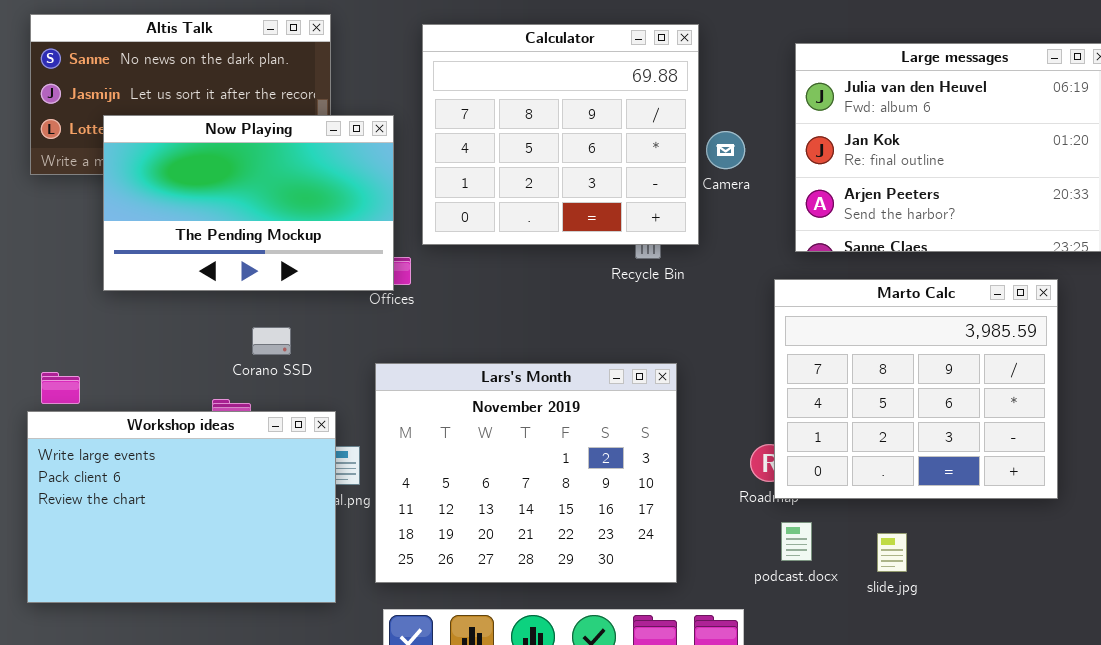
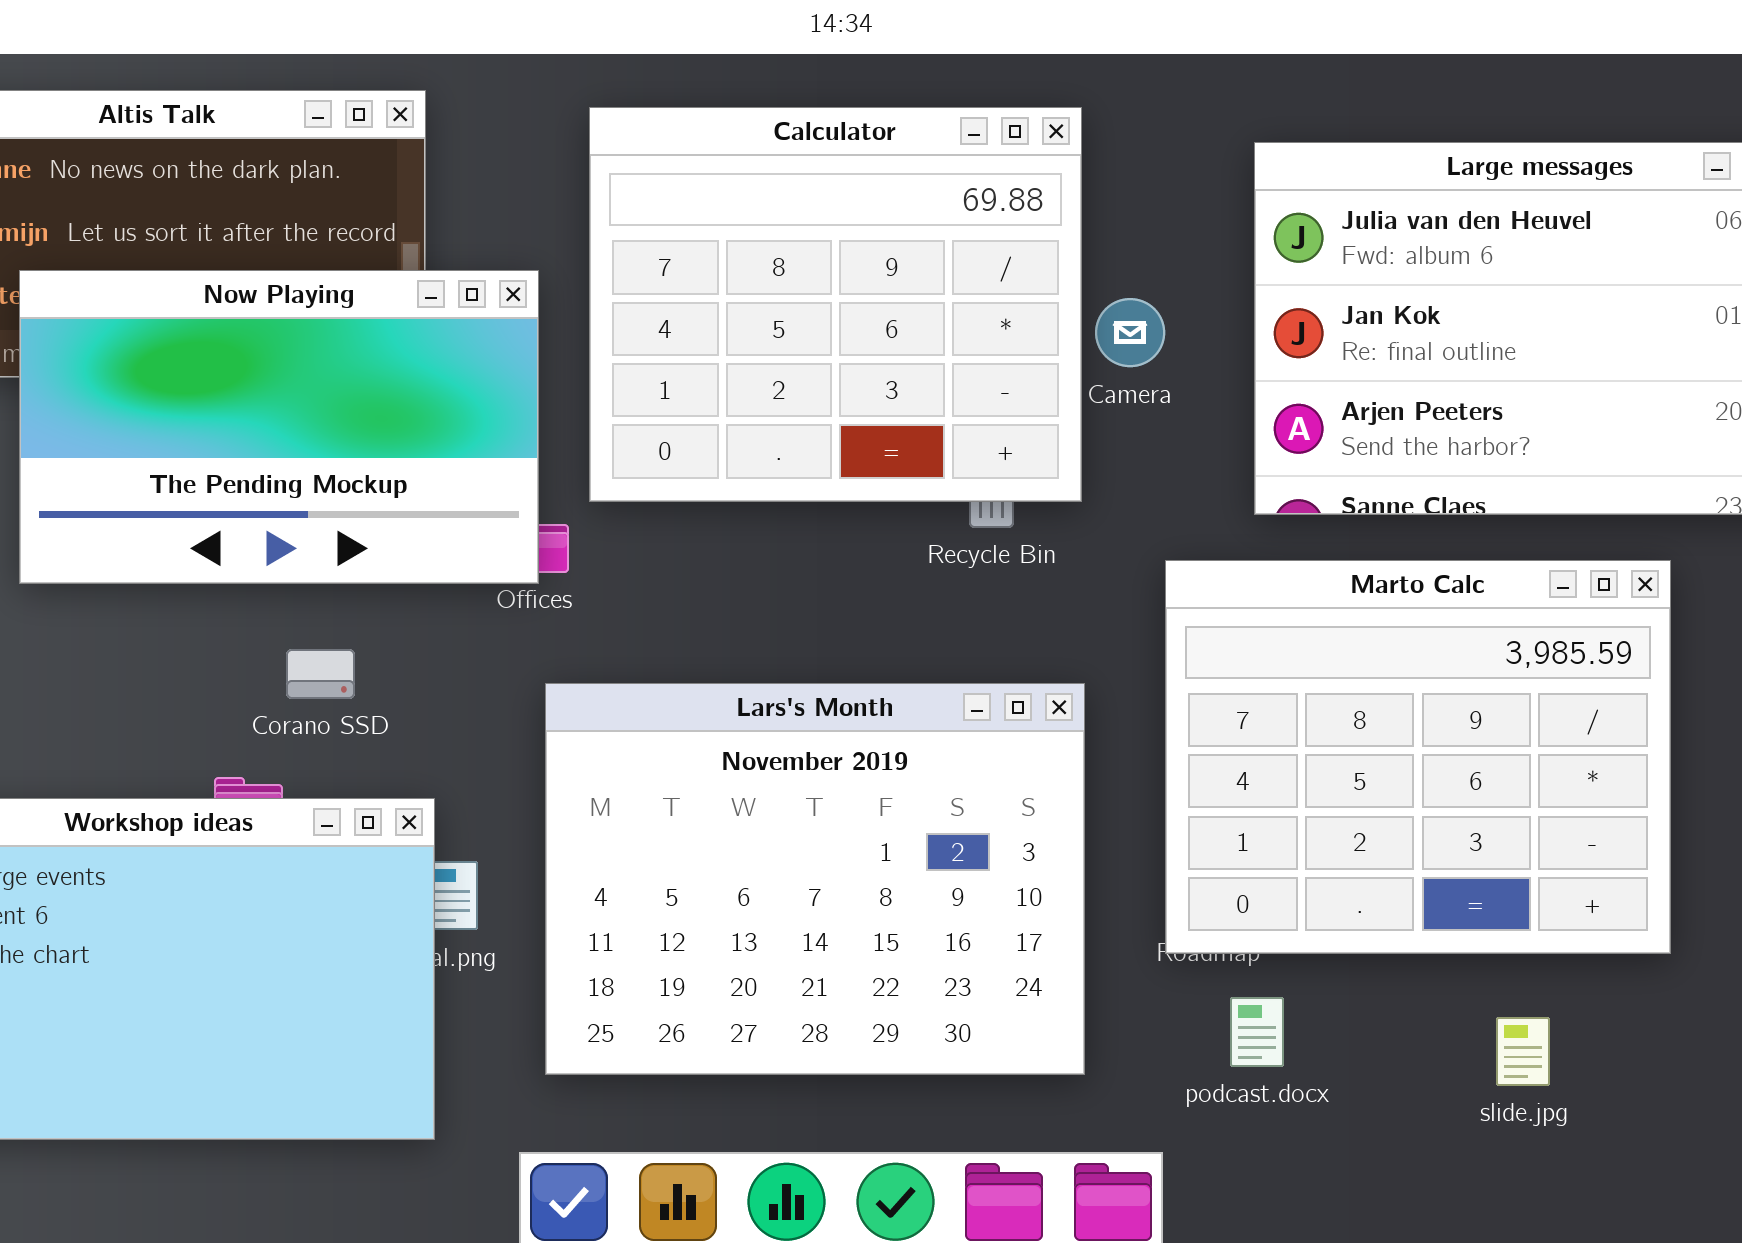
Marto Calc: [774,279,1058,499] -> [1165,560,1671,954], moved
Lars's Month: [375,363,677,583] -> [545,683,1085,1075], moved
slide.jpg: [877,533,907,572] -> [1496,1017,1550,1086], moved

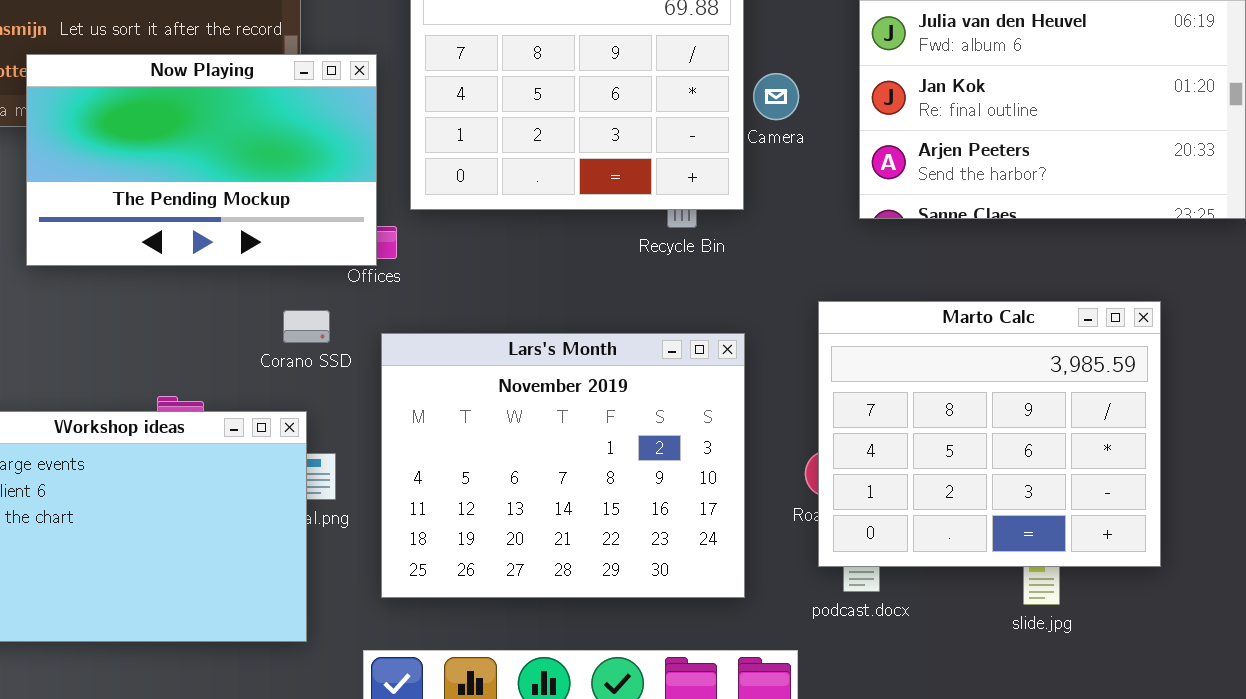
Marto Calc: [1165,560,1671,954] -> [818,301,1161,567], moved
Corano SSD: [286,649,355,699] -> [283,310,330,343], moved

